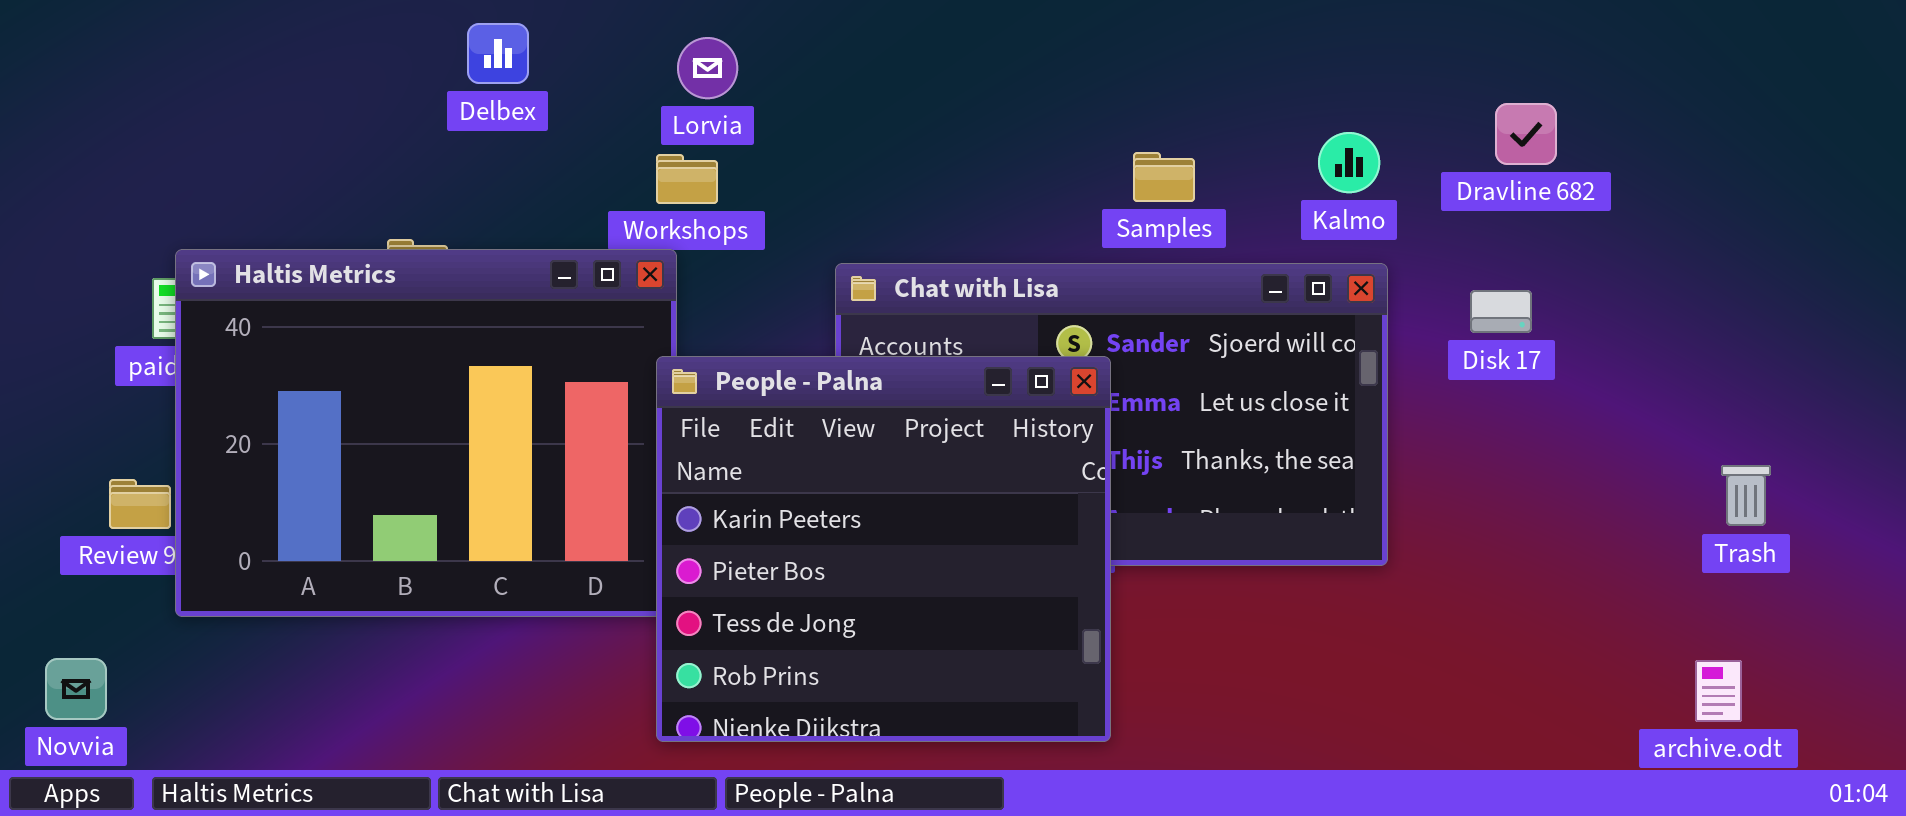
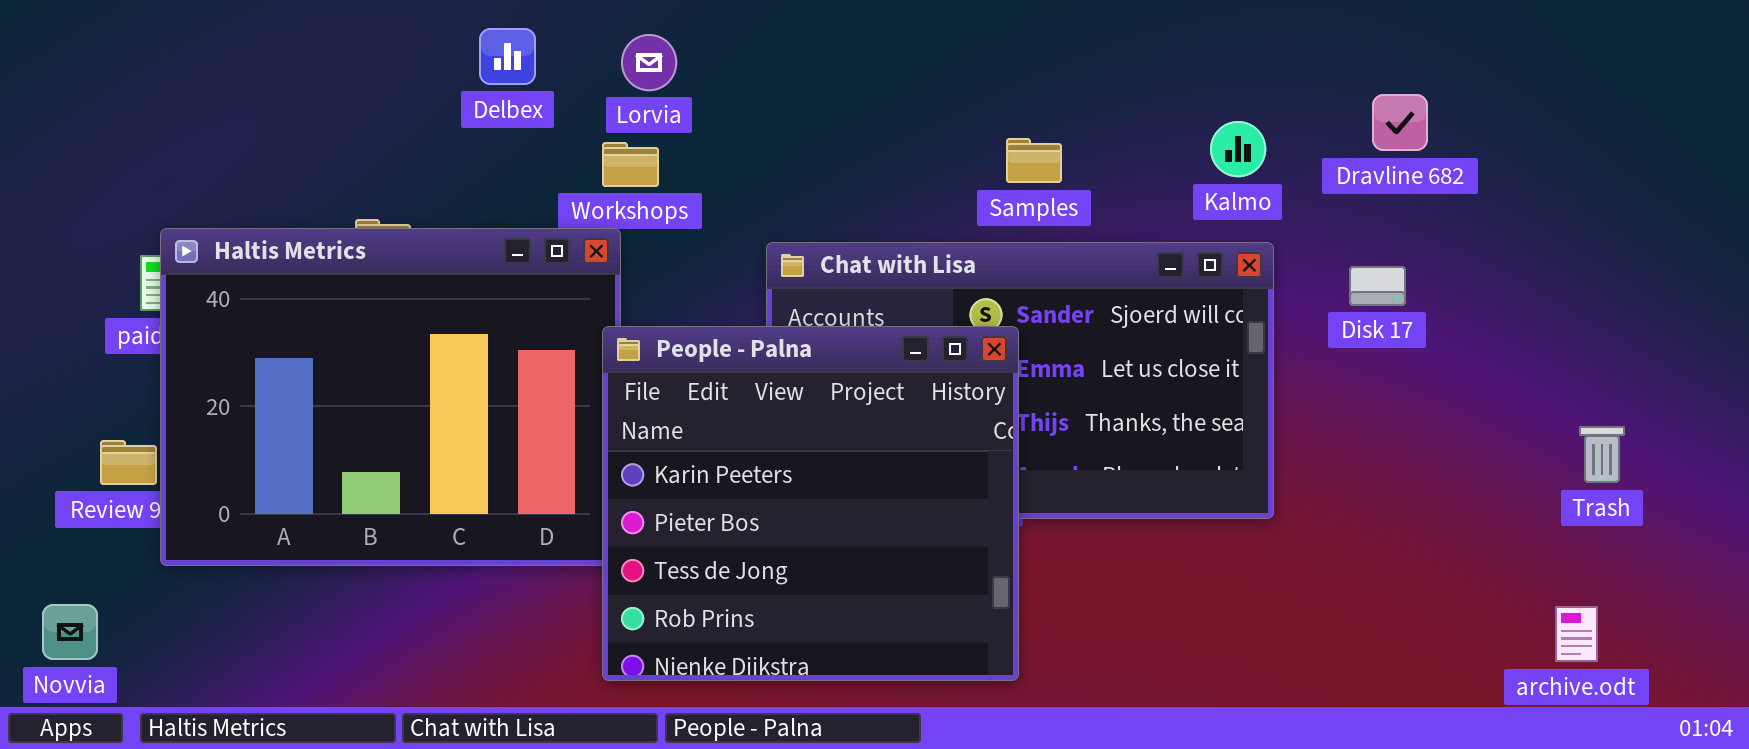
Delbex: [467,23,529,84] -> [479,28,536,85], moved
Samples: [1133,152,1195,202] -> [1006,138,1062,183], moved

